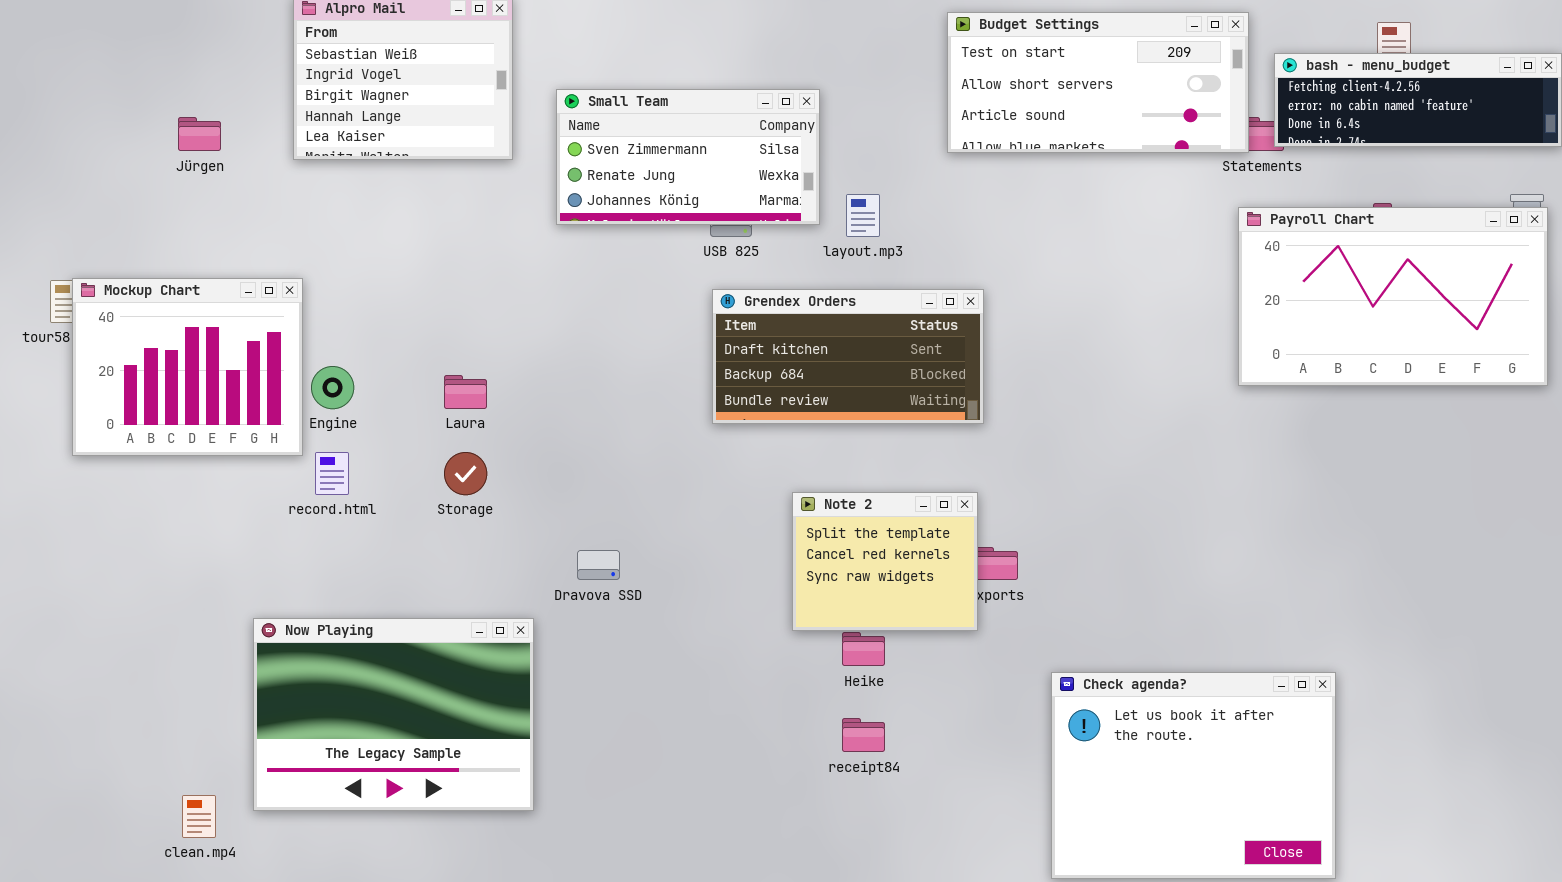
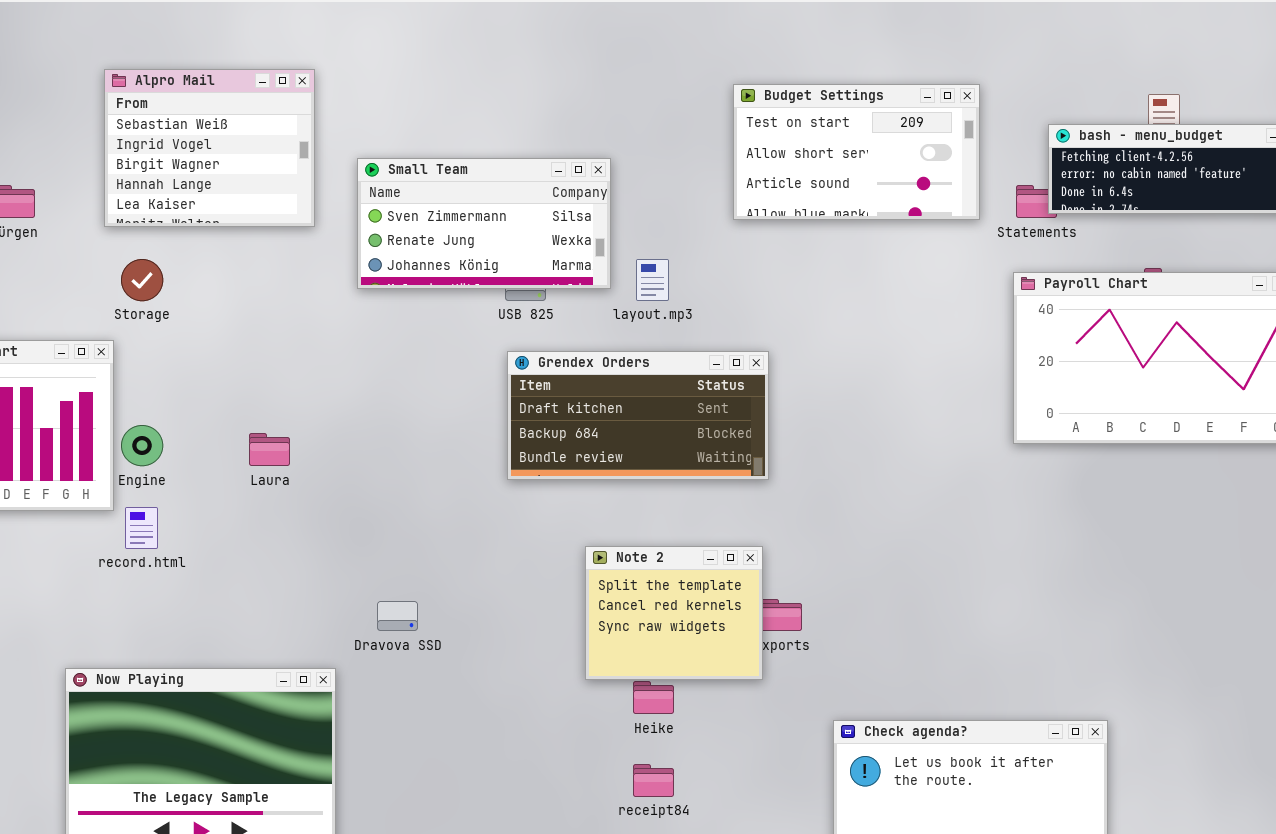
Budget Settings: [947,12,1249,153] -> [733,84,980,220], resized
Storage: [444,452,487,495] -> [121,259,163,301], moved

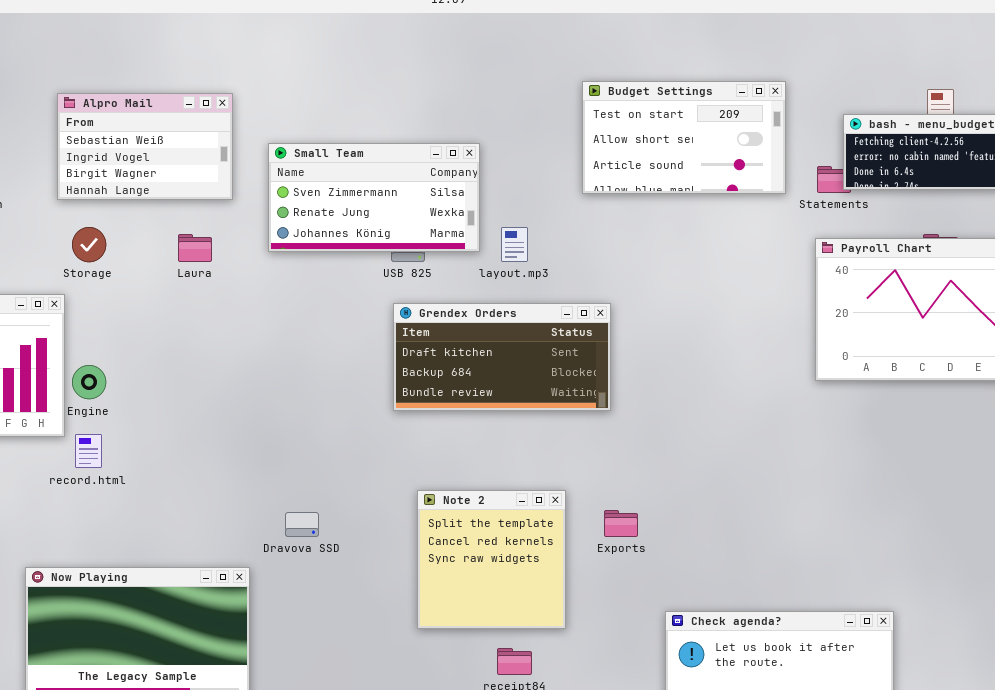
Alpro Mail: [104,69,315,227] -> [57,93,233,200], resized
Laura: [249,433,290,466] -> [178,234,212,262], moved
Note 2: [585,546,763,680] -> [417,490,566,629], moved, resized

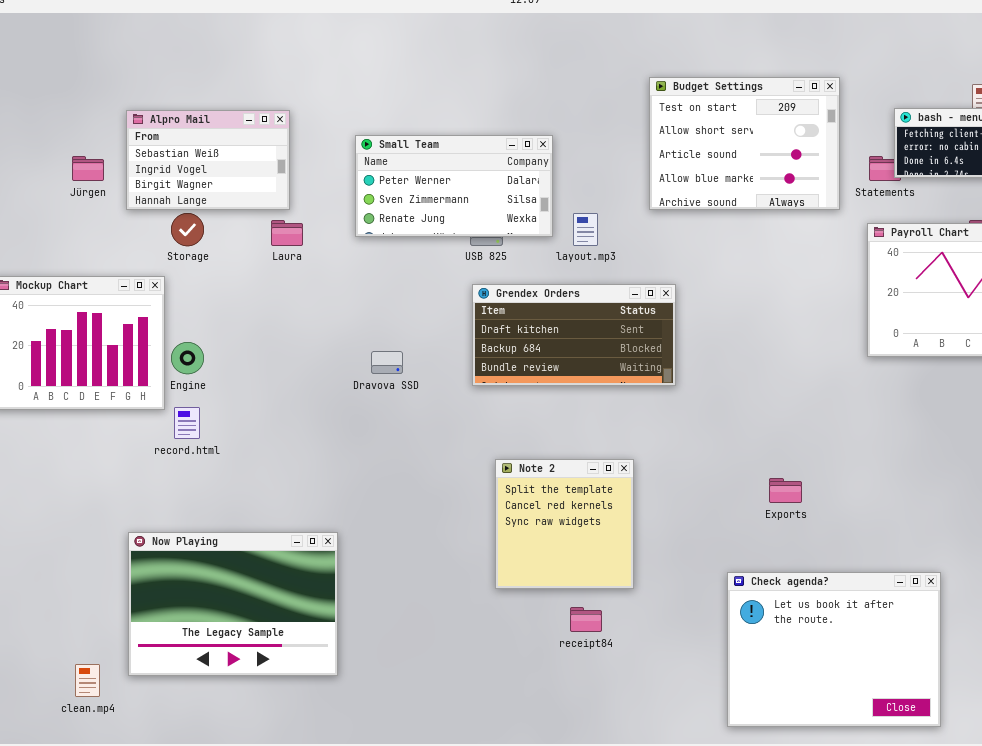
Budget Settings: [582,81,786,194] -> [649,77,840,210], resized
Alpro Mail: [57,93,233,200] -> [126,110,290,210], moved
Small Team: [268,143,480,252] -> [355,135,553,237], scrolled up 1 row
Exports: [604,510,638,537] -> [769,478,802,503], moved
Dravova SSD: [285,512,319,537] -> [371,351,403,374], moved

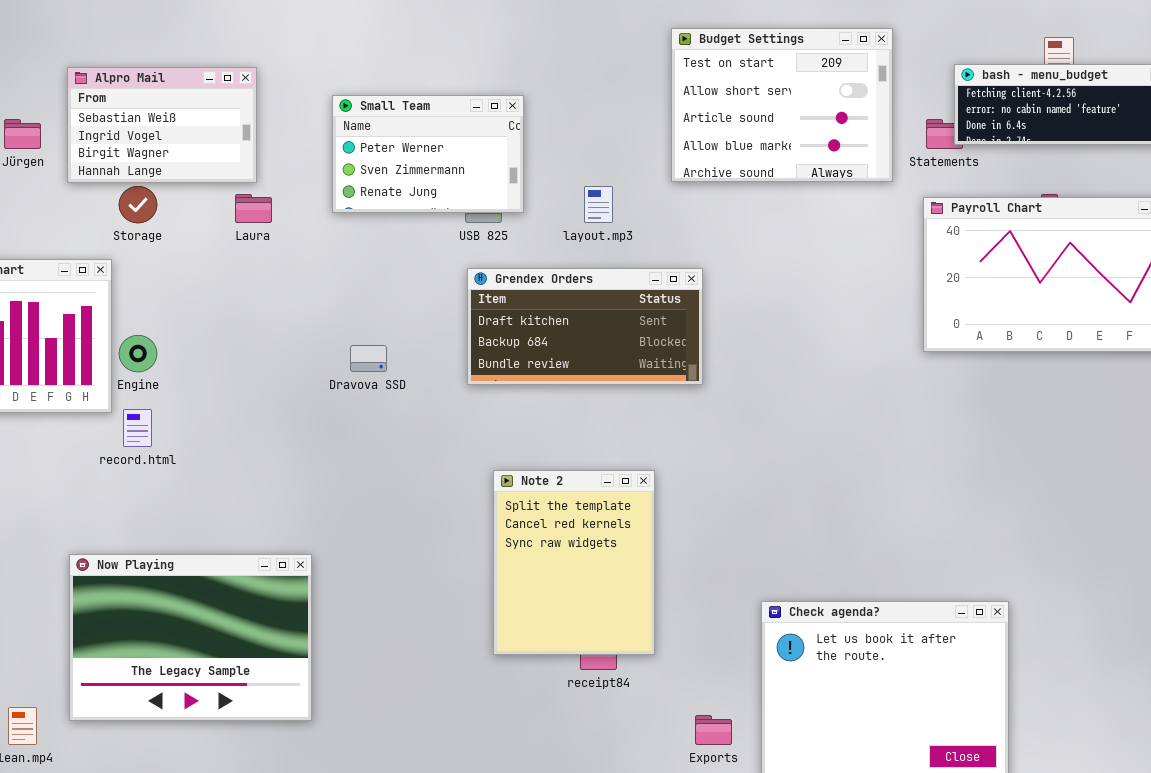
Small Team: [355,135,553,237] -> [332,95,524,213], resized
Note 2: [495,459,634,589] -> [493,470,655,655], resized
Exports: [769,478,802,503] -> [695,715,732,745], moved

